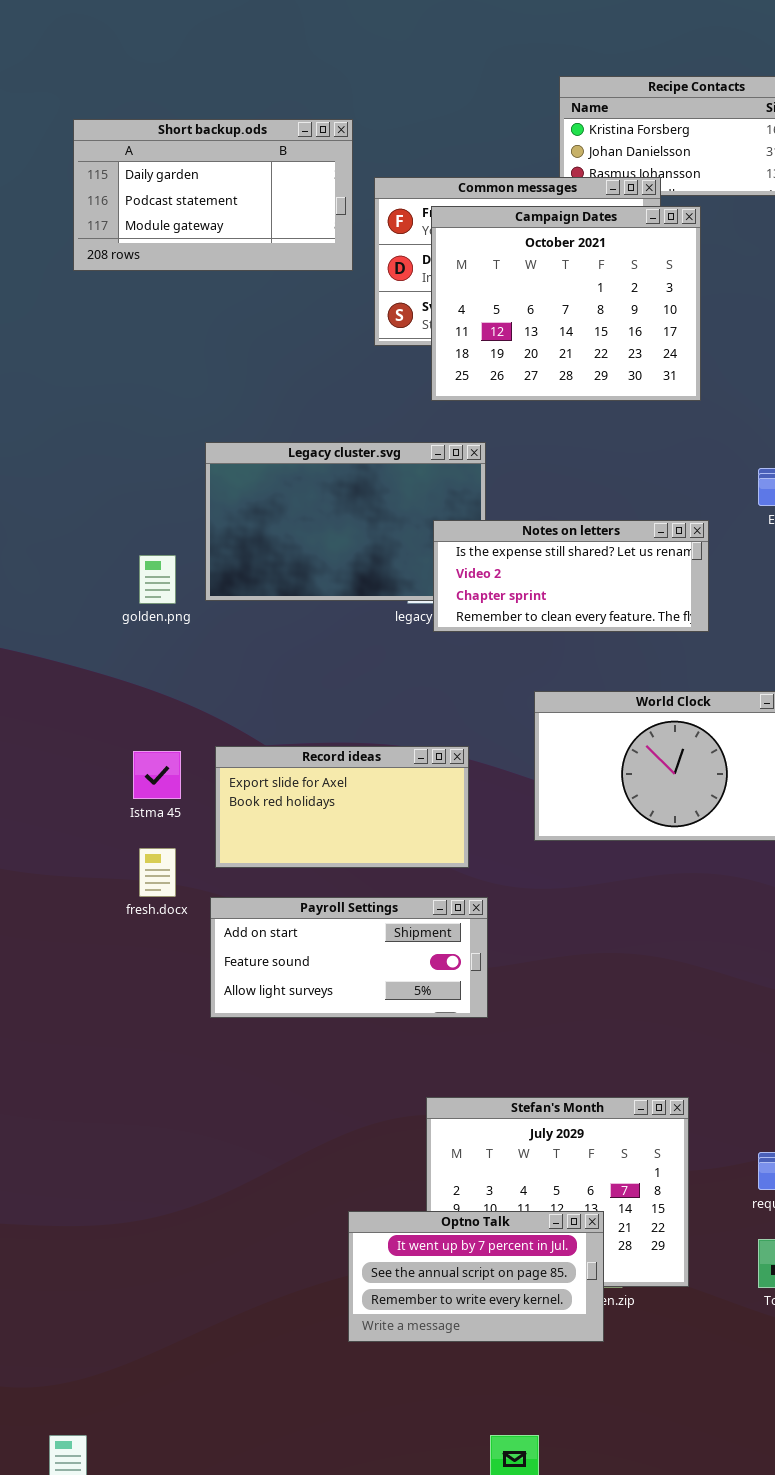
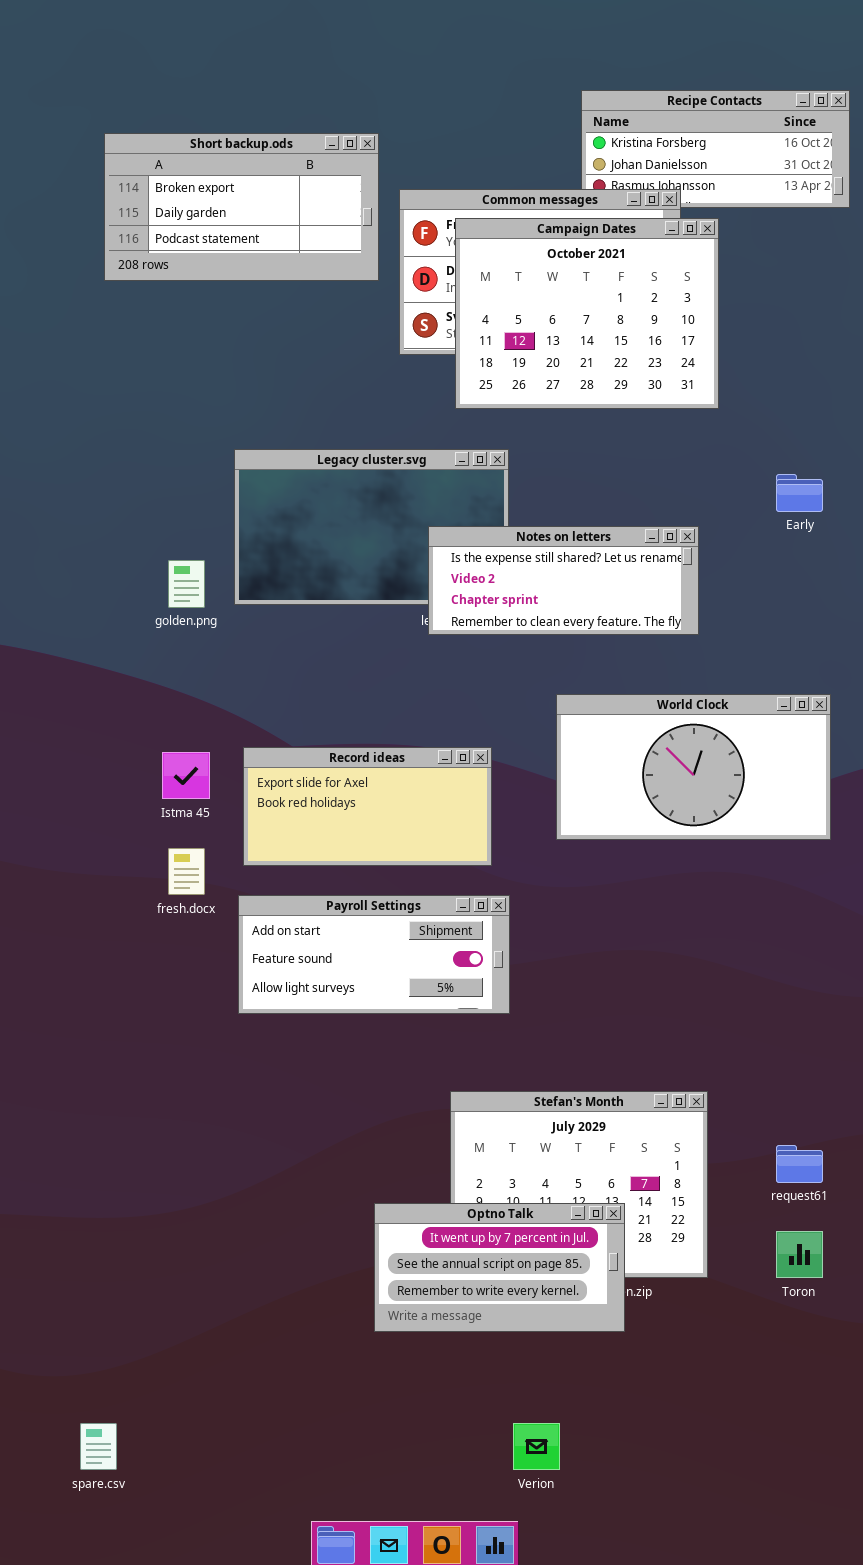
Short backup.ods: [73,119,353,271] -> [104,133,379,281], scrolled up 1 row
Notes on letters: [433,520,709,632] -> [428,526,699,635], moved

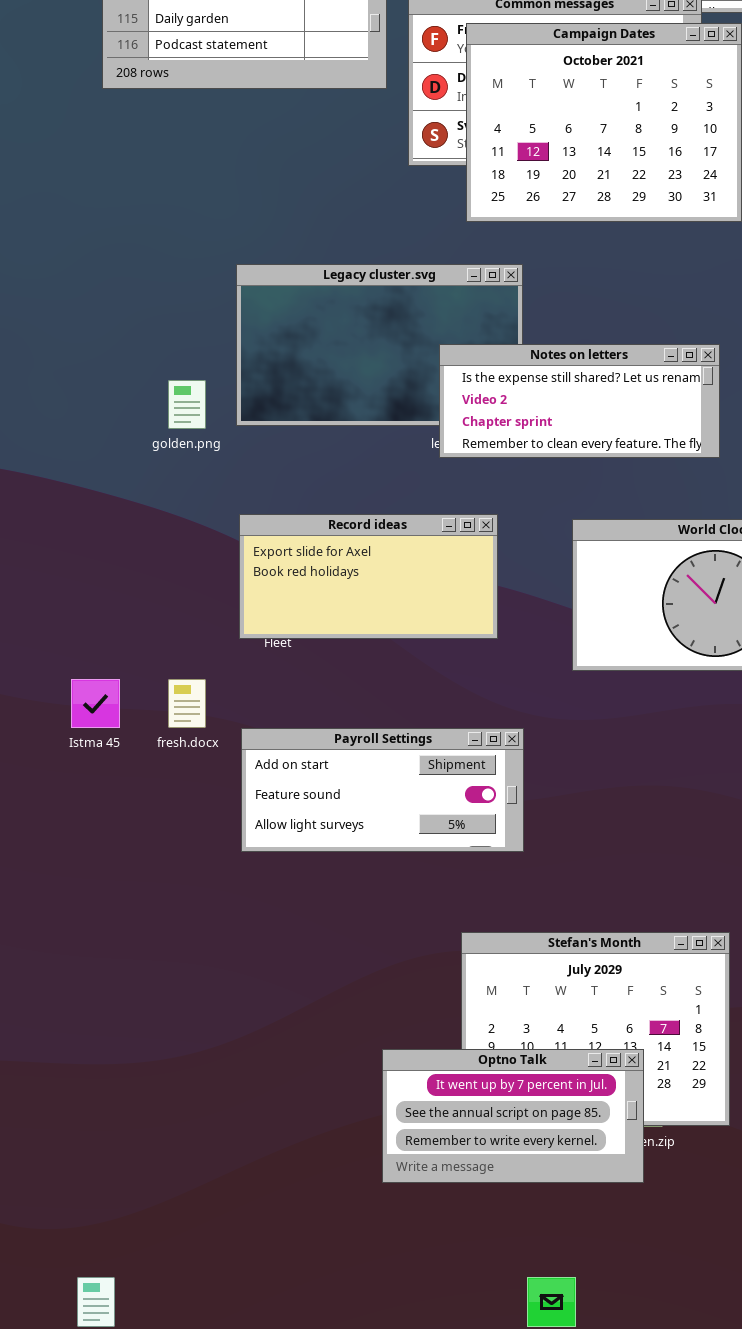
Record ideas: [243,747,492,866] -> [239,514,498,639], moved
Istma 45: [162,752,210,799] -> [71,679,120,728], moved

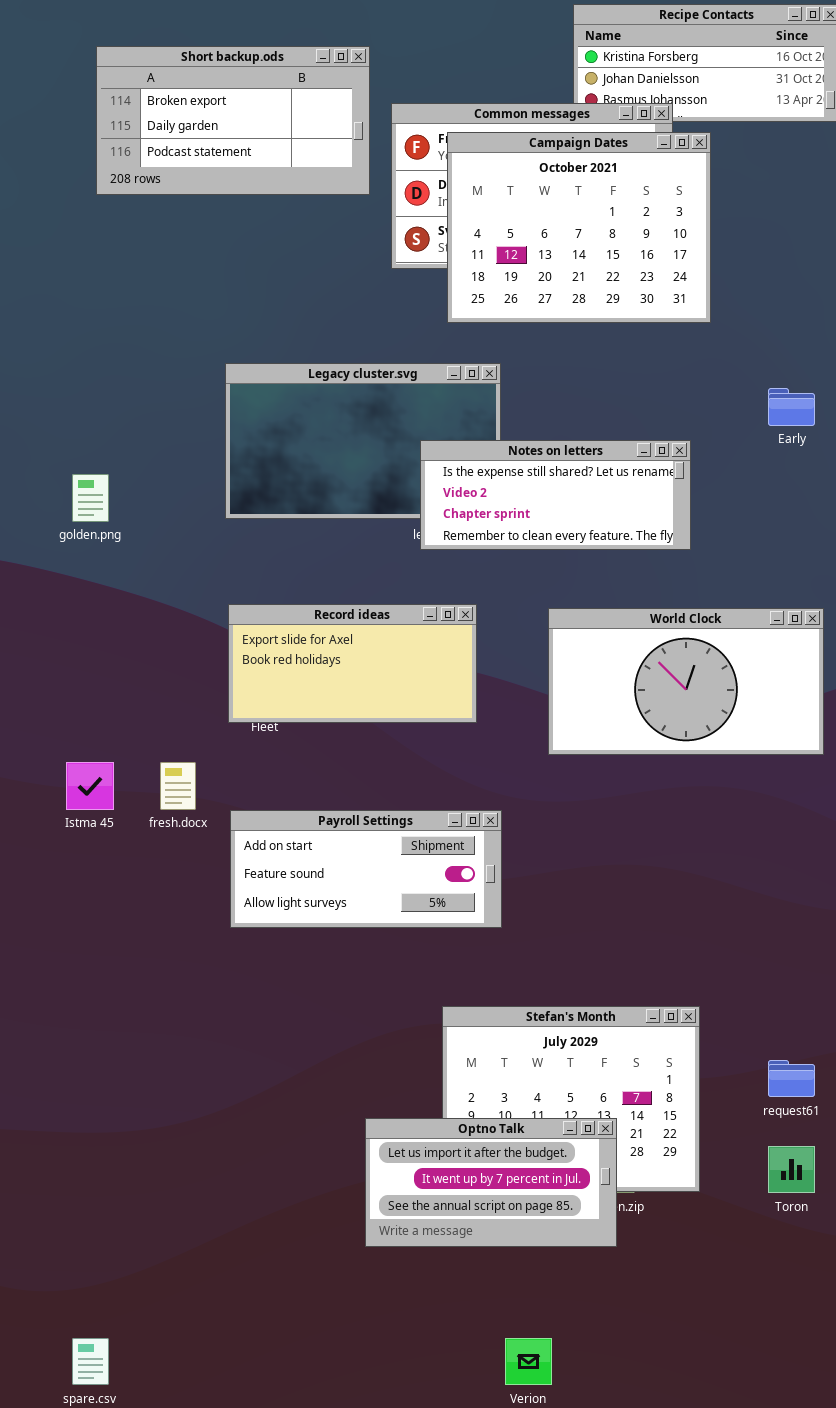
golden.png: [168,380,206,429] -> [72,474,109,522], moved
Optno Talk: [382,1049,644,1183] -> [365,1118,617,1247], scrolled up 1 row

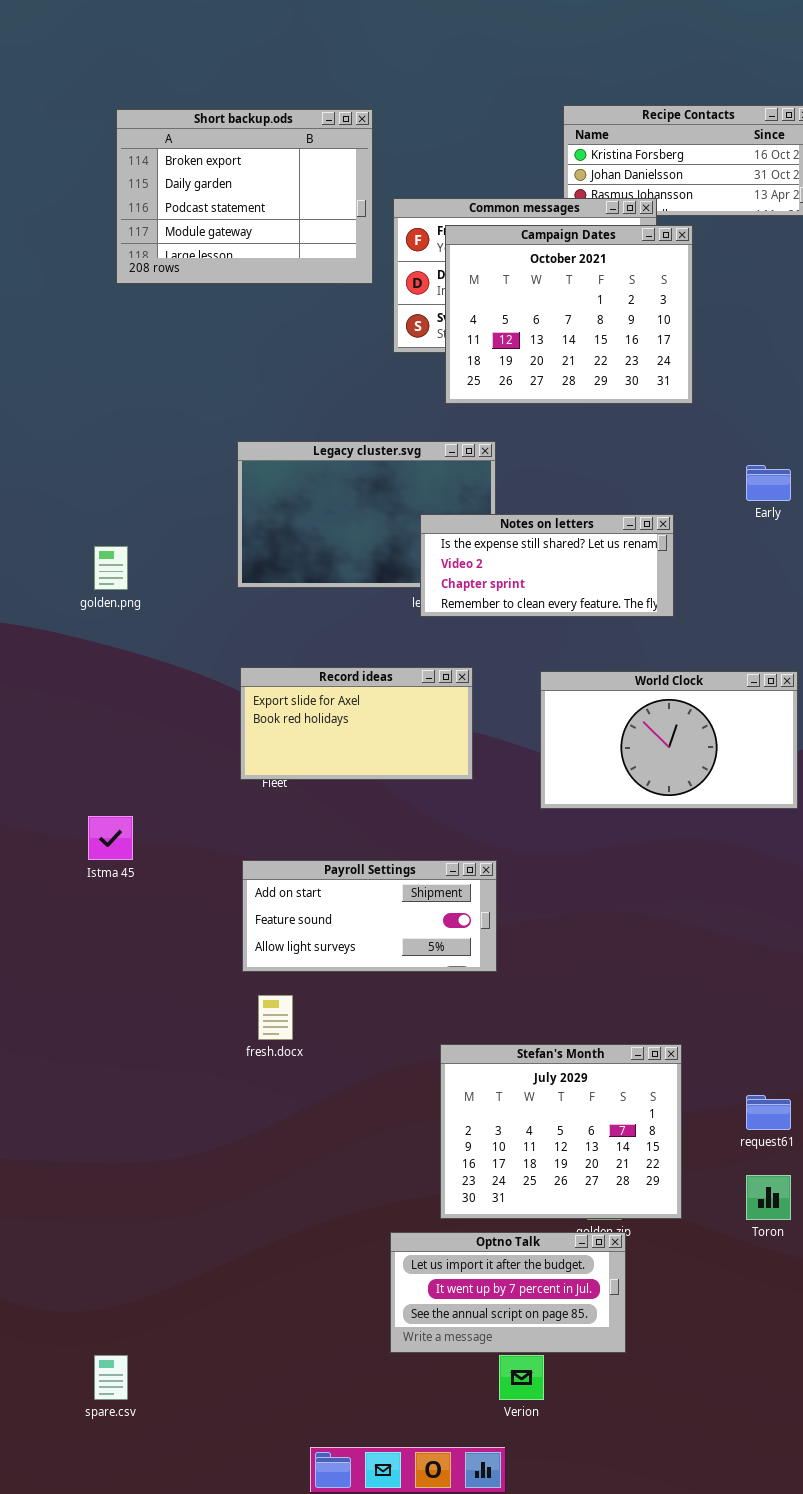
Short backup.ods: [96,46,370,195] -> [116,109,373,284], resized
fresh.docx: [160,762,196,810] -> [258,995,293,1040], moved
Optno Talk: [365,1118,617,1247] -> [390,1232,626,1353], moved

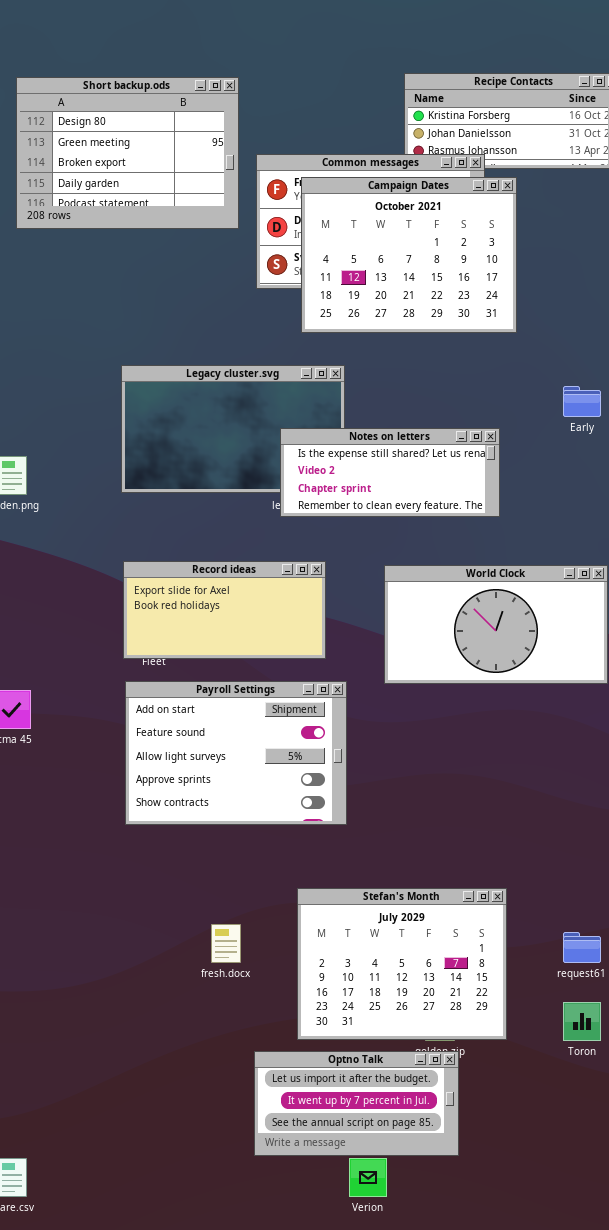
Short backup.ods: [116,109,373,284] -> [16,77,239,229], scrolled up 2 rows
Payroll Settings: [242,860,497,972] -> [125,681,347,825], resized
fresh.docx: [258,995,293,1040] -> [211,924,241,963], moved

